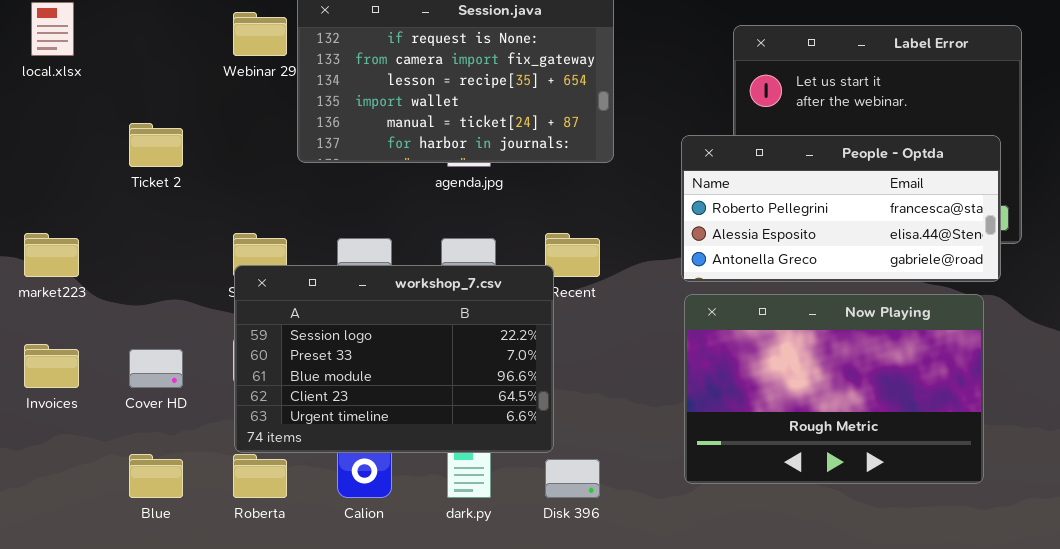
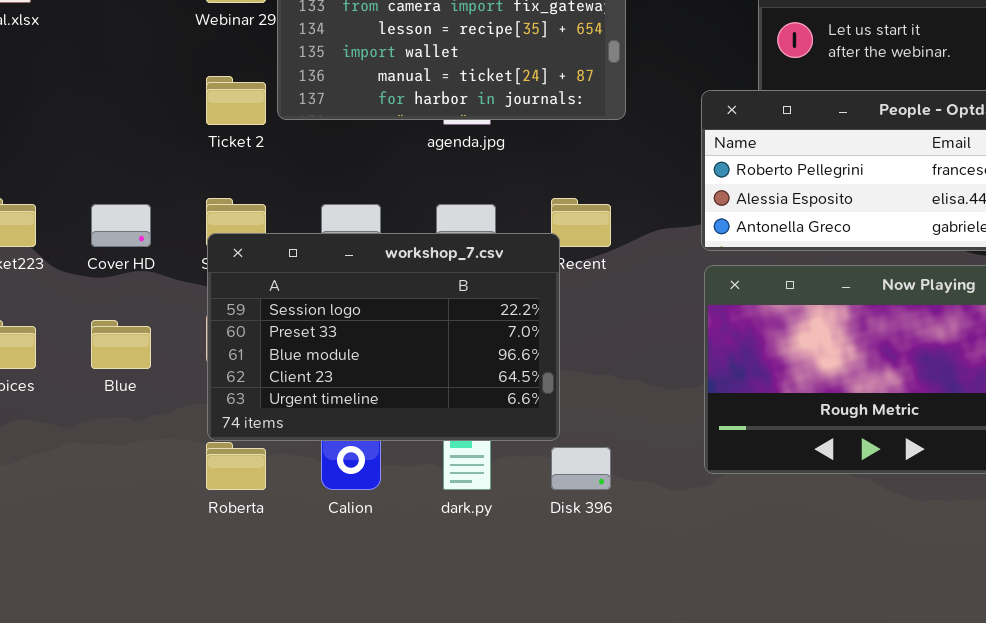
Ticket 2: [129,123,183,167] -> [206,76,266,125], moved
Cover HD: [129,349,183,388] -> [91,204,151,247], moved
Blue: [129,454,183,498] -> [91,320,151,369], moved

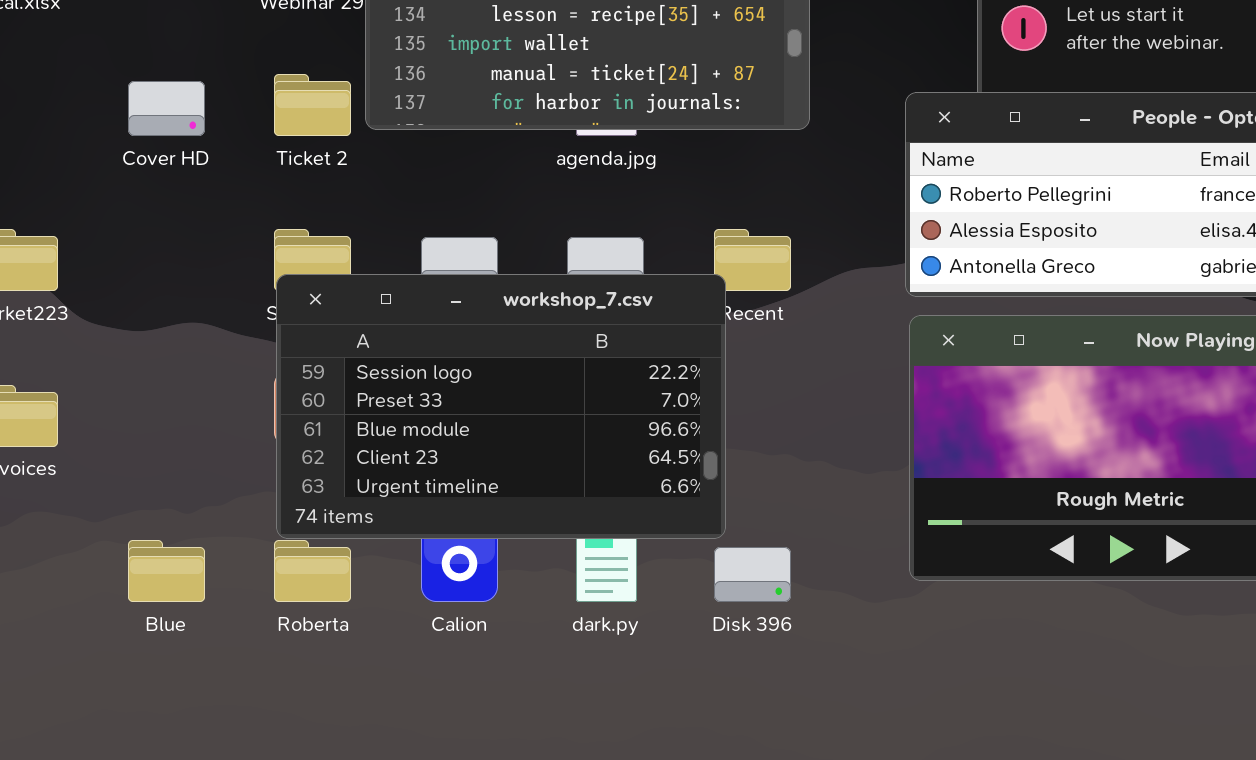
Cover HD: [91,204,151,247] -> [128,81,205,136], moved
Blue: [91,320,151,369] -> [128,540,205,602], moved

